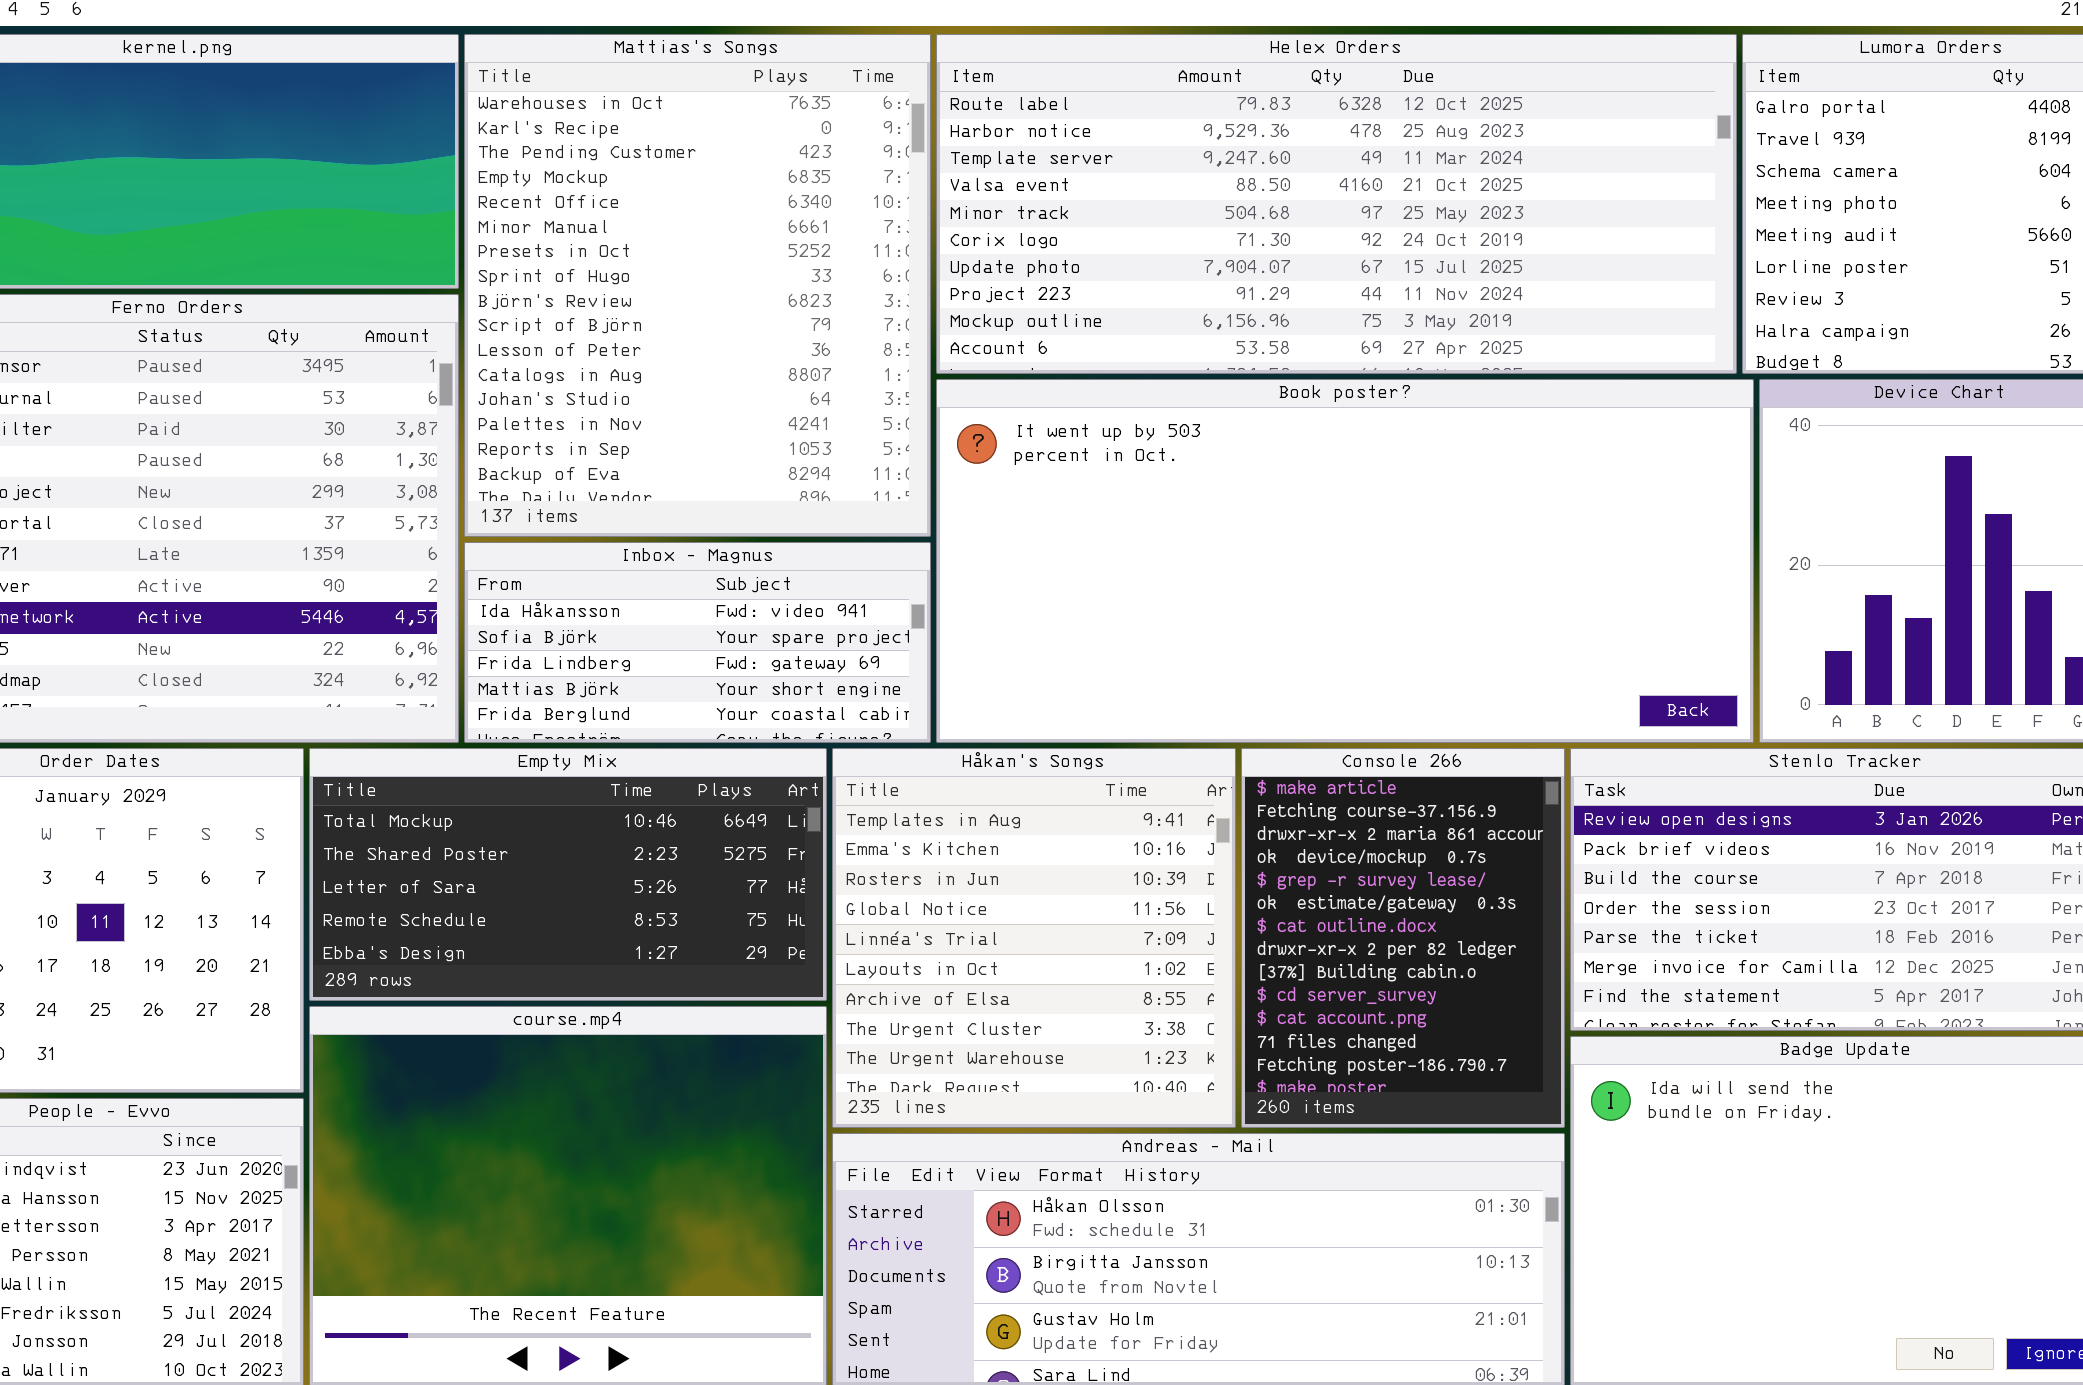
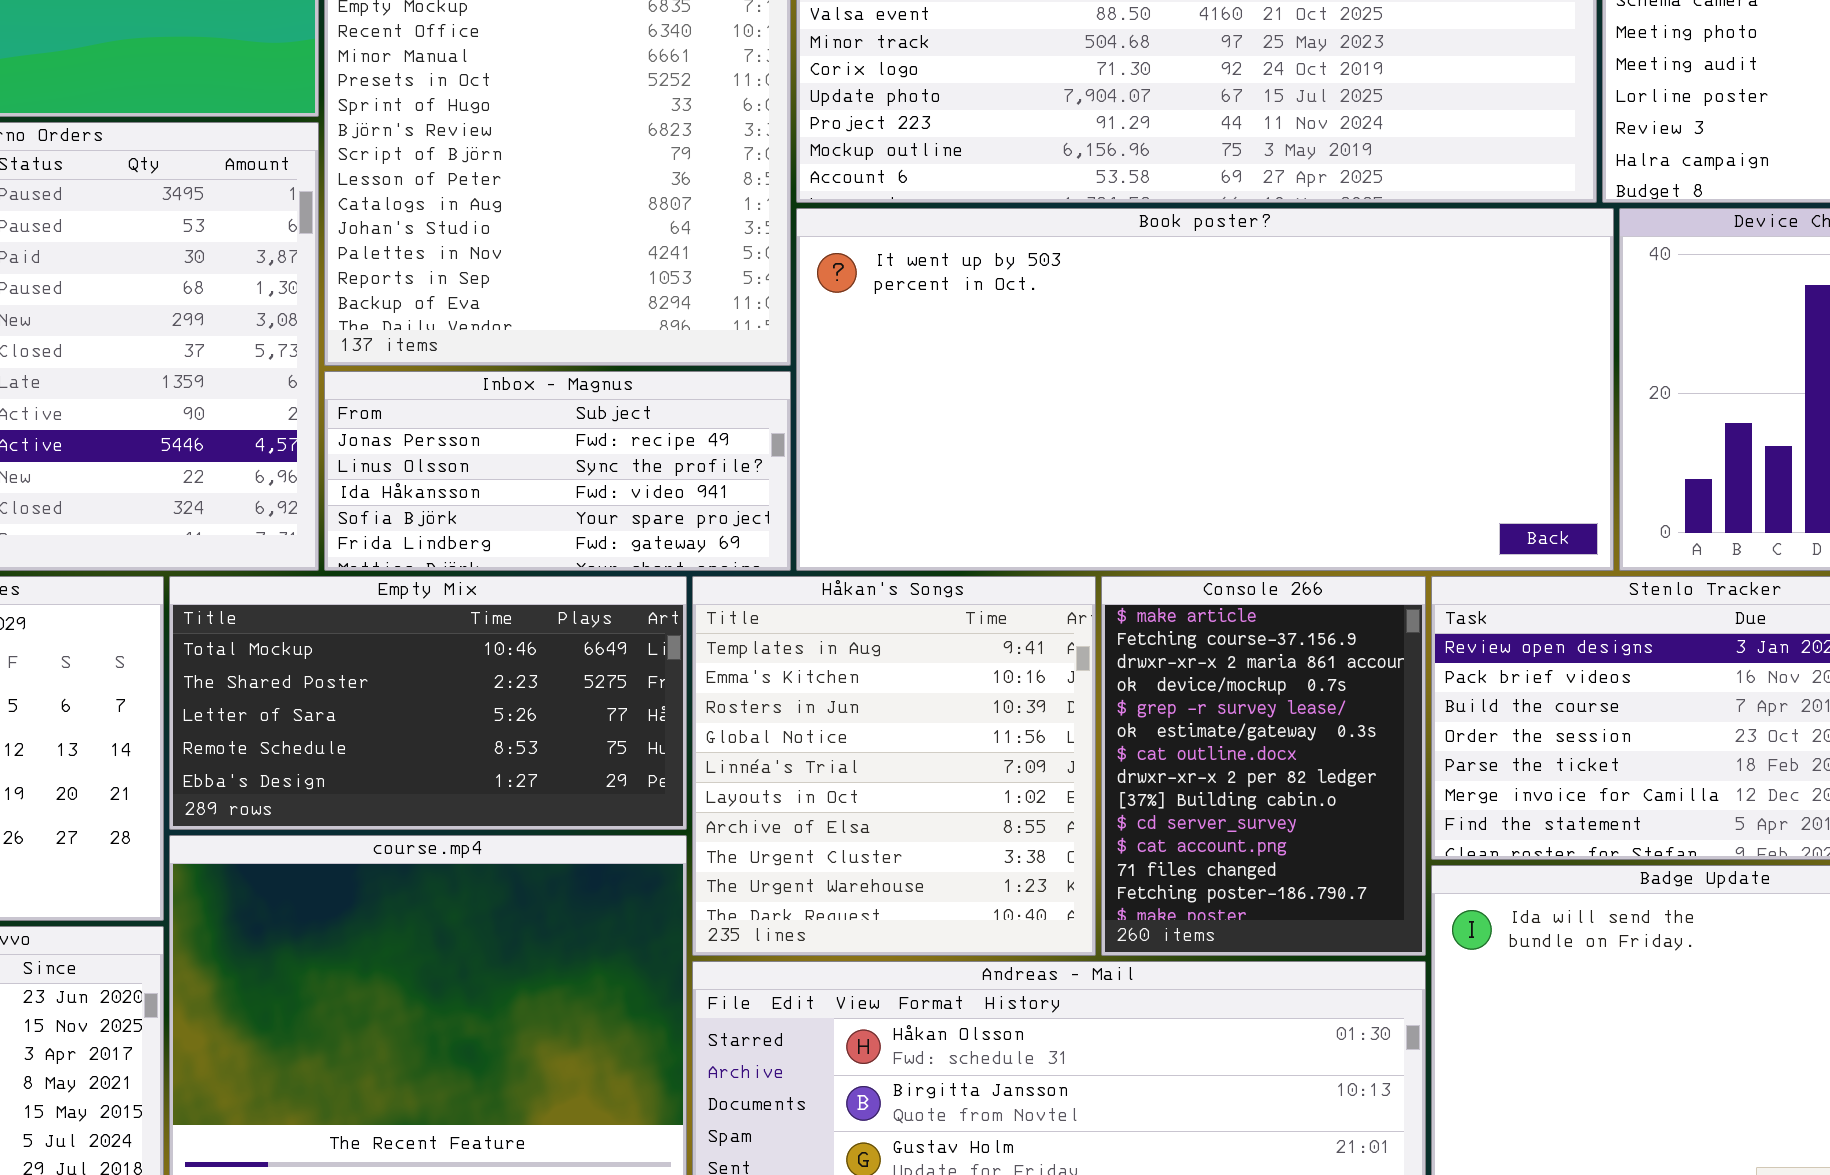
Inbox - Magnus: [464,542,931,743] -> [324,371,791,571], scrolled up 2 rows

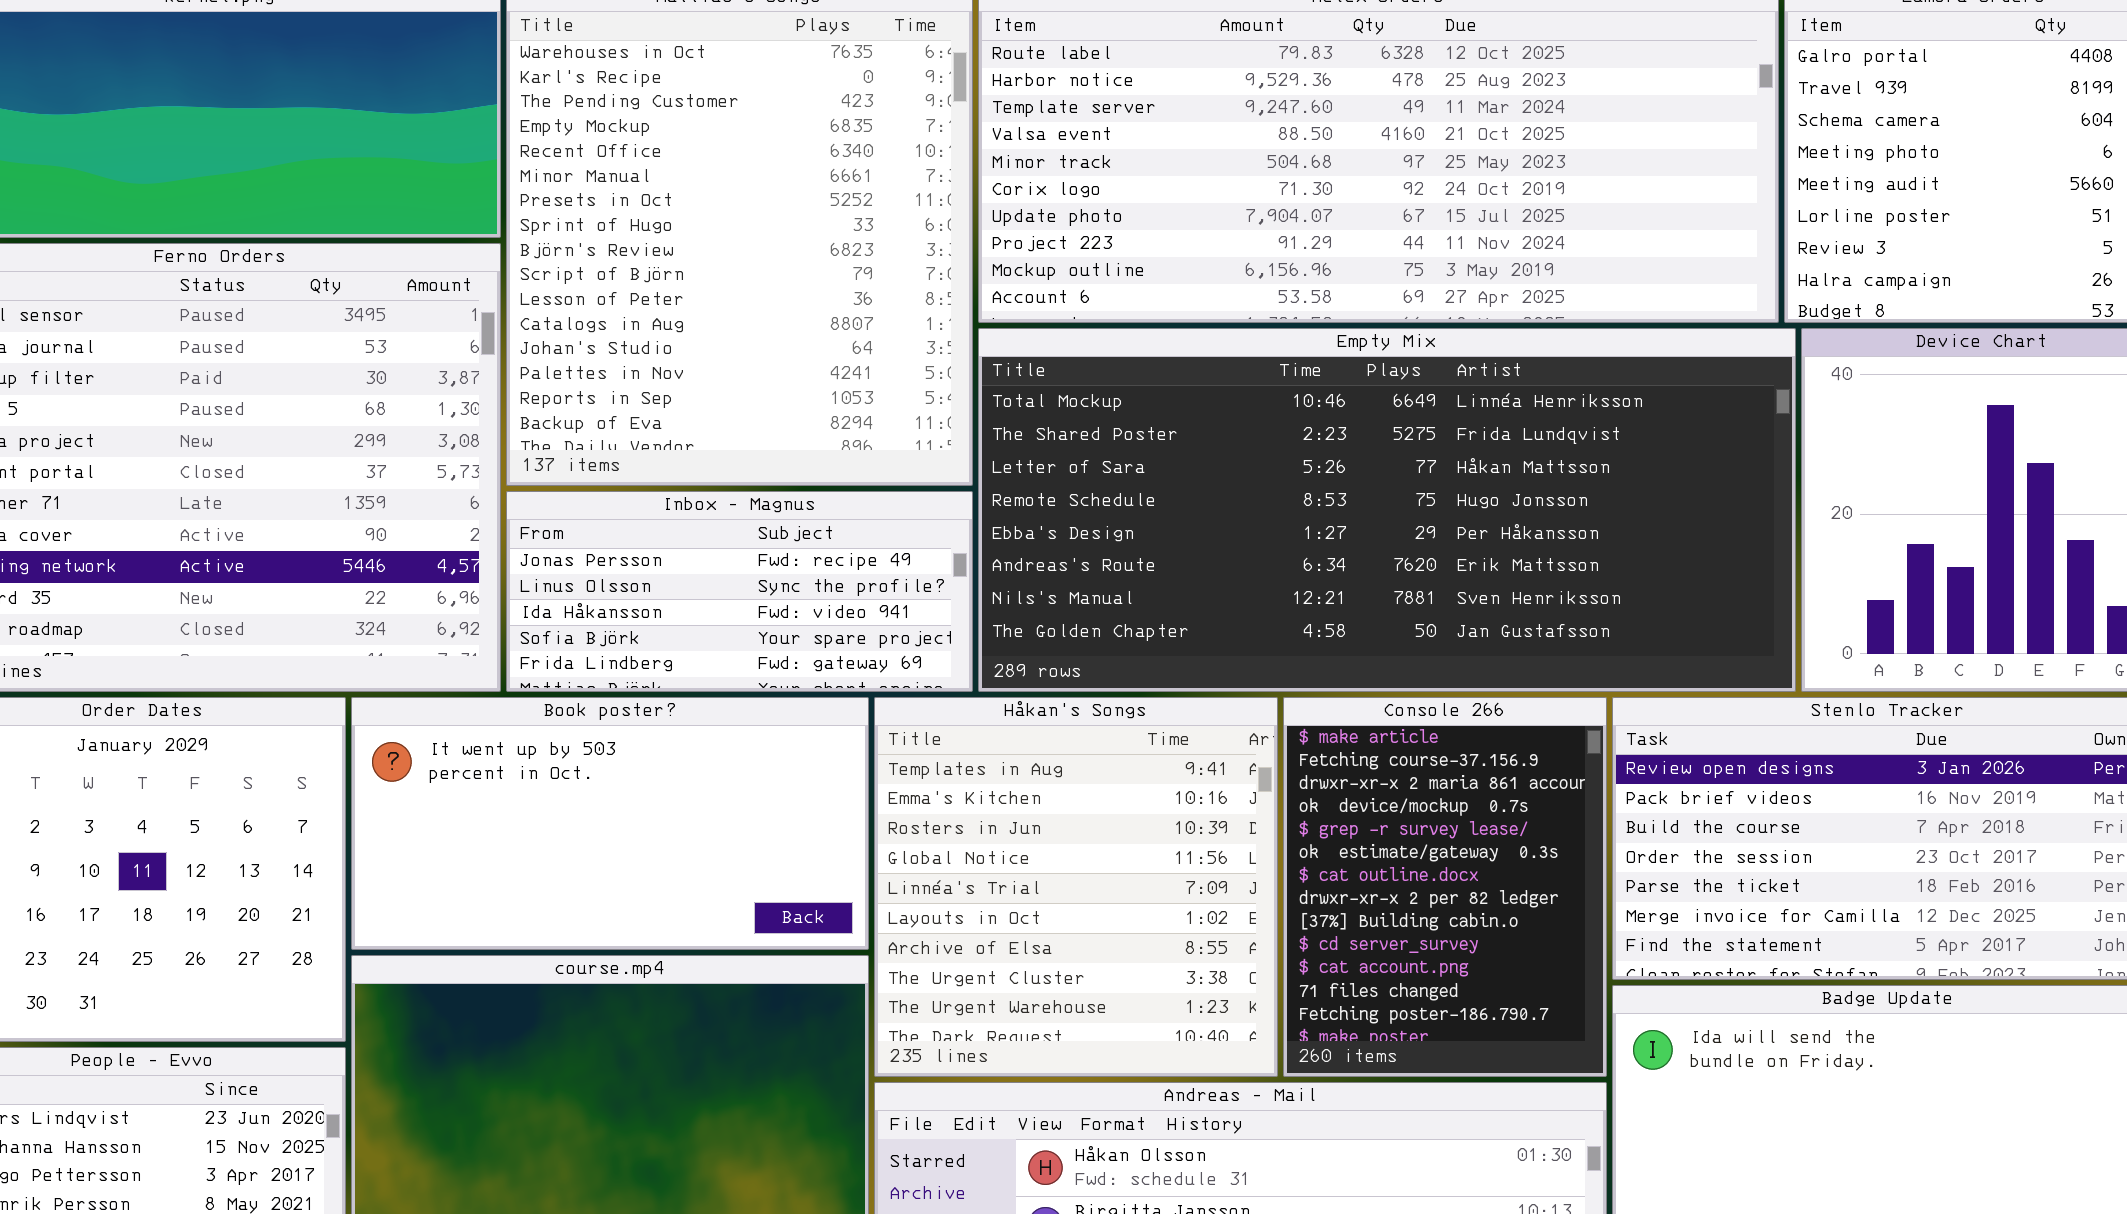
Book poster?: [796,208,1614,571] -> [351,697,869,950], moved, resized
Empty Mix: [169,576,687,830] -> [978,328,1796,692], moved, resized

